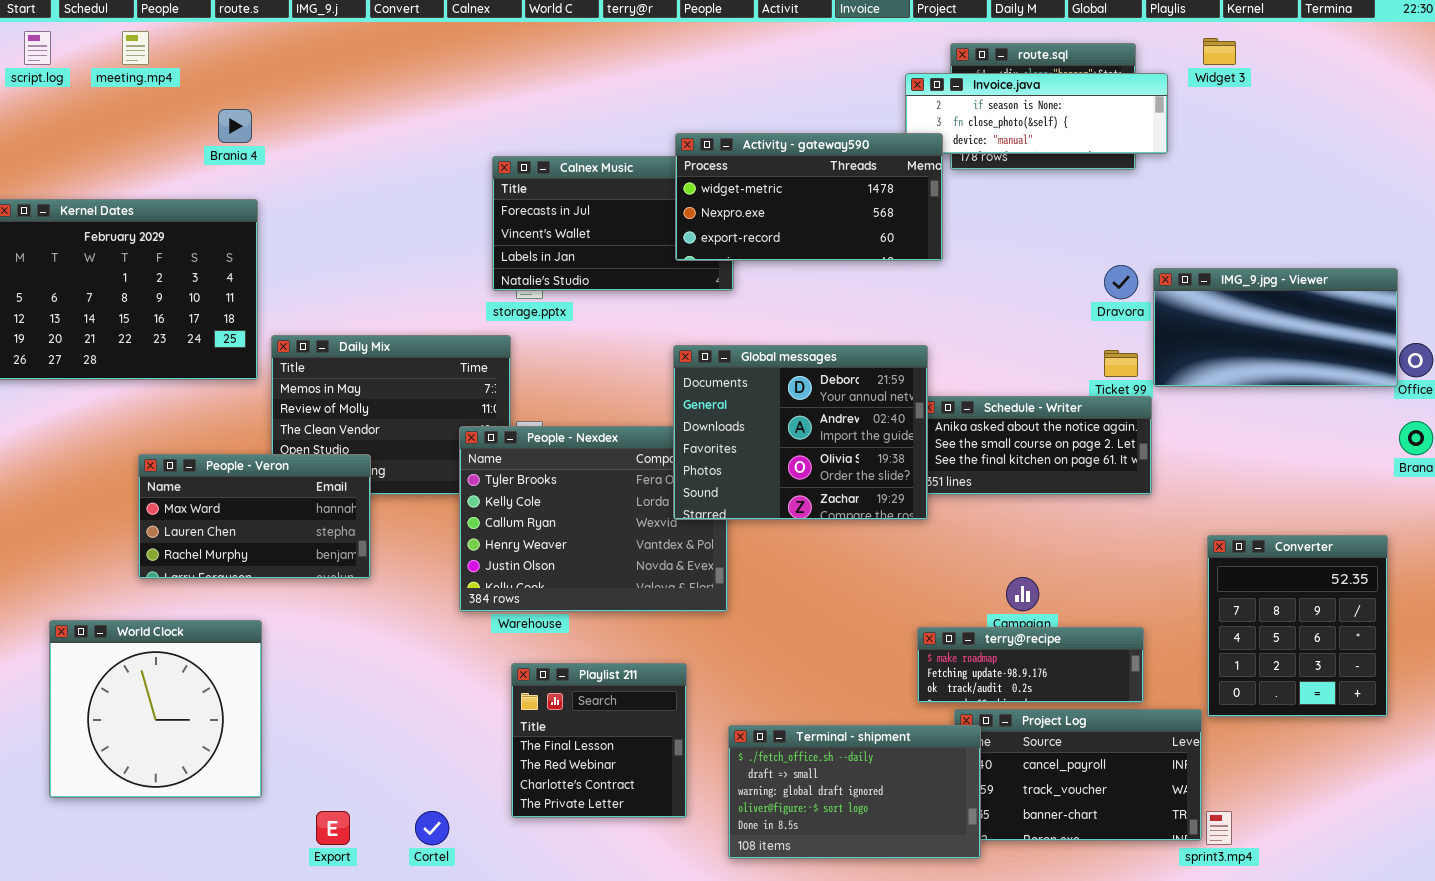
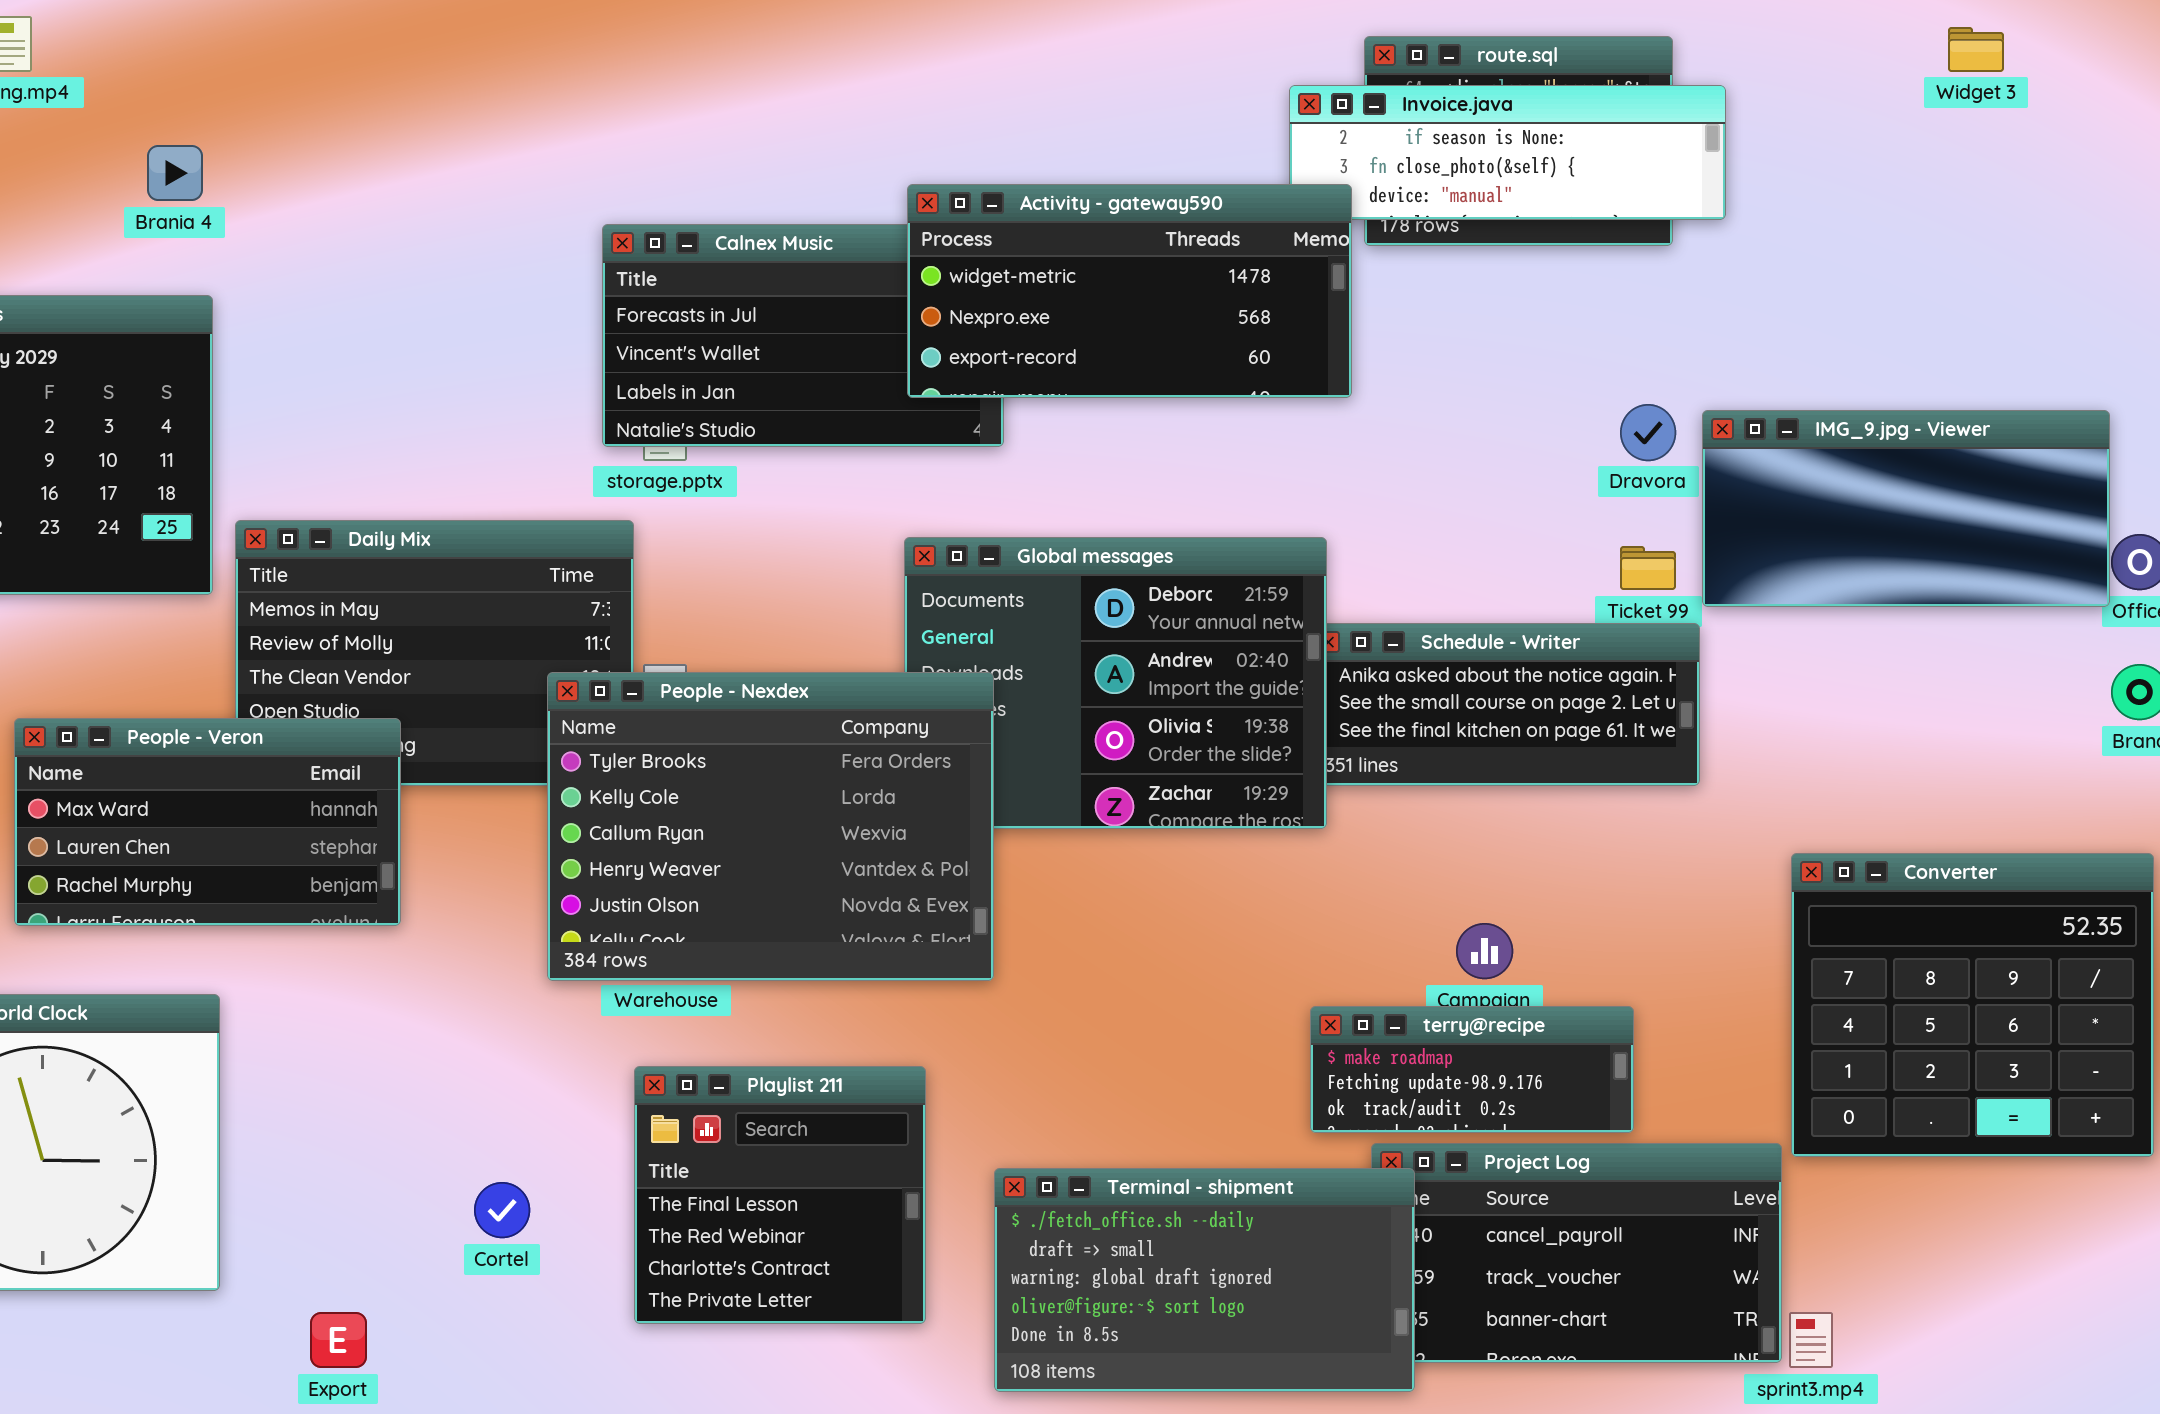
Widget 3: [1203,38,1236,65] -> [1948,27,2004,72], moved
People - Nexdex: [459,426,728,612] -> [547,672,994,981], raised
Converter: [1207,535,1388,717] -> [1791,853,2154,1157], resized
terry@recipe: [917,627,1144,703] -> [1310,1006,1634,1133], resized
Cortel: [415,811,449,845] -> [474,1182,530,1238], moved

